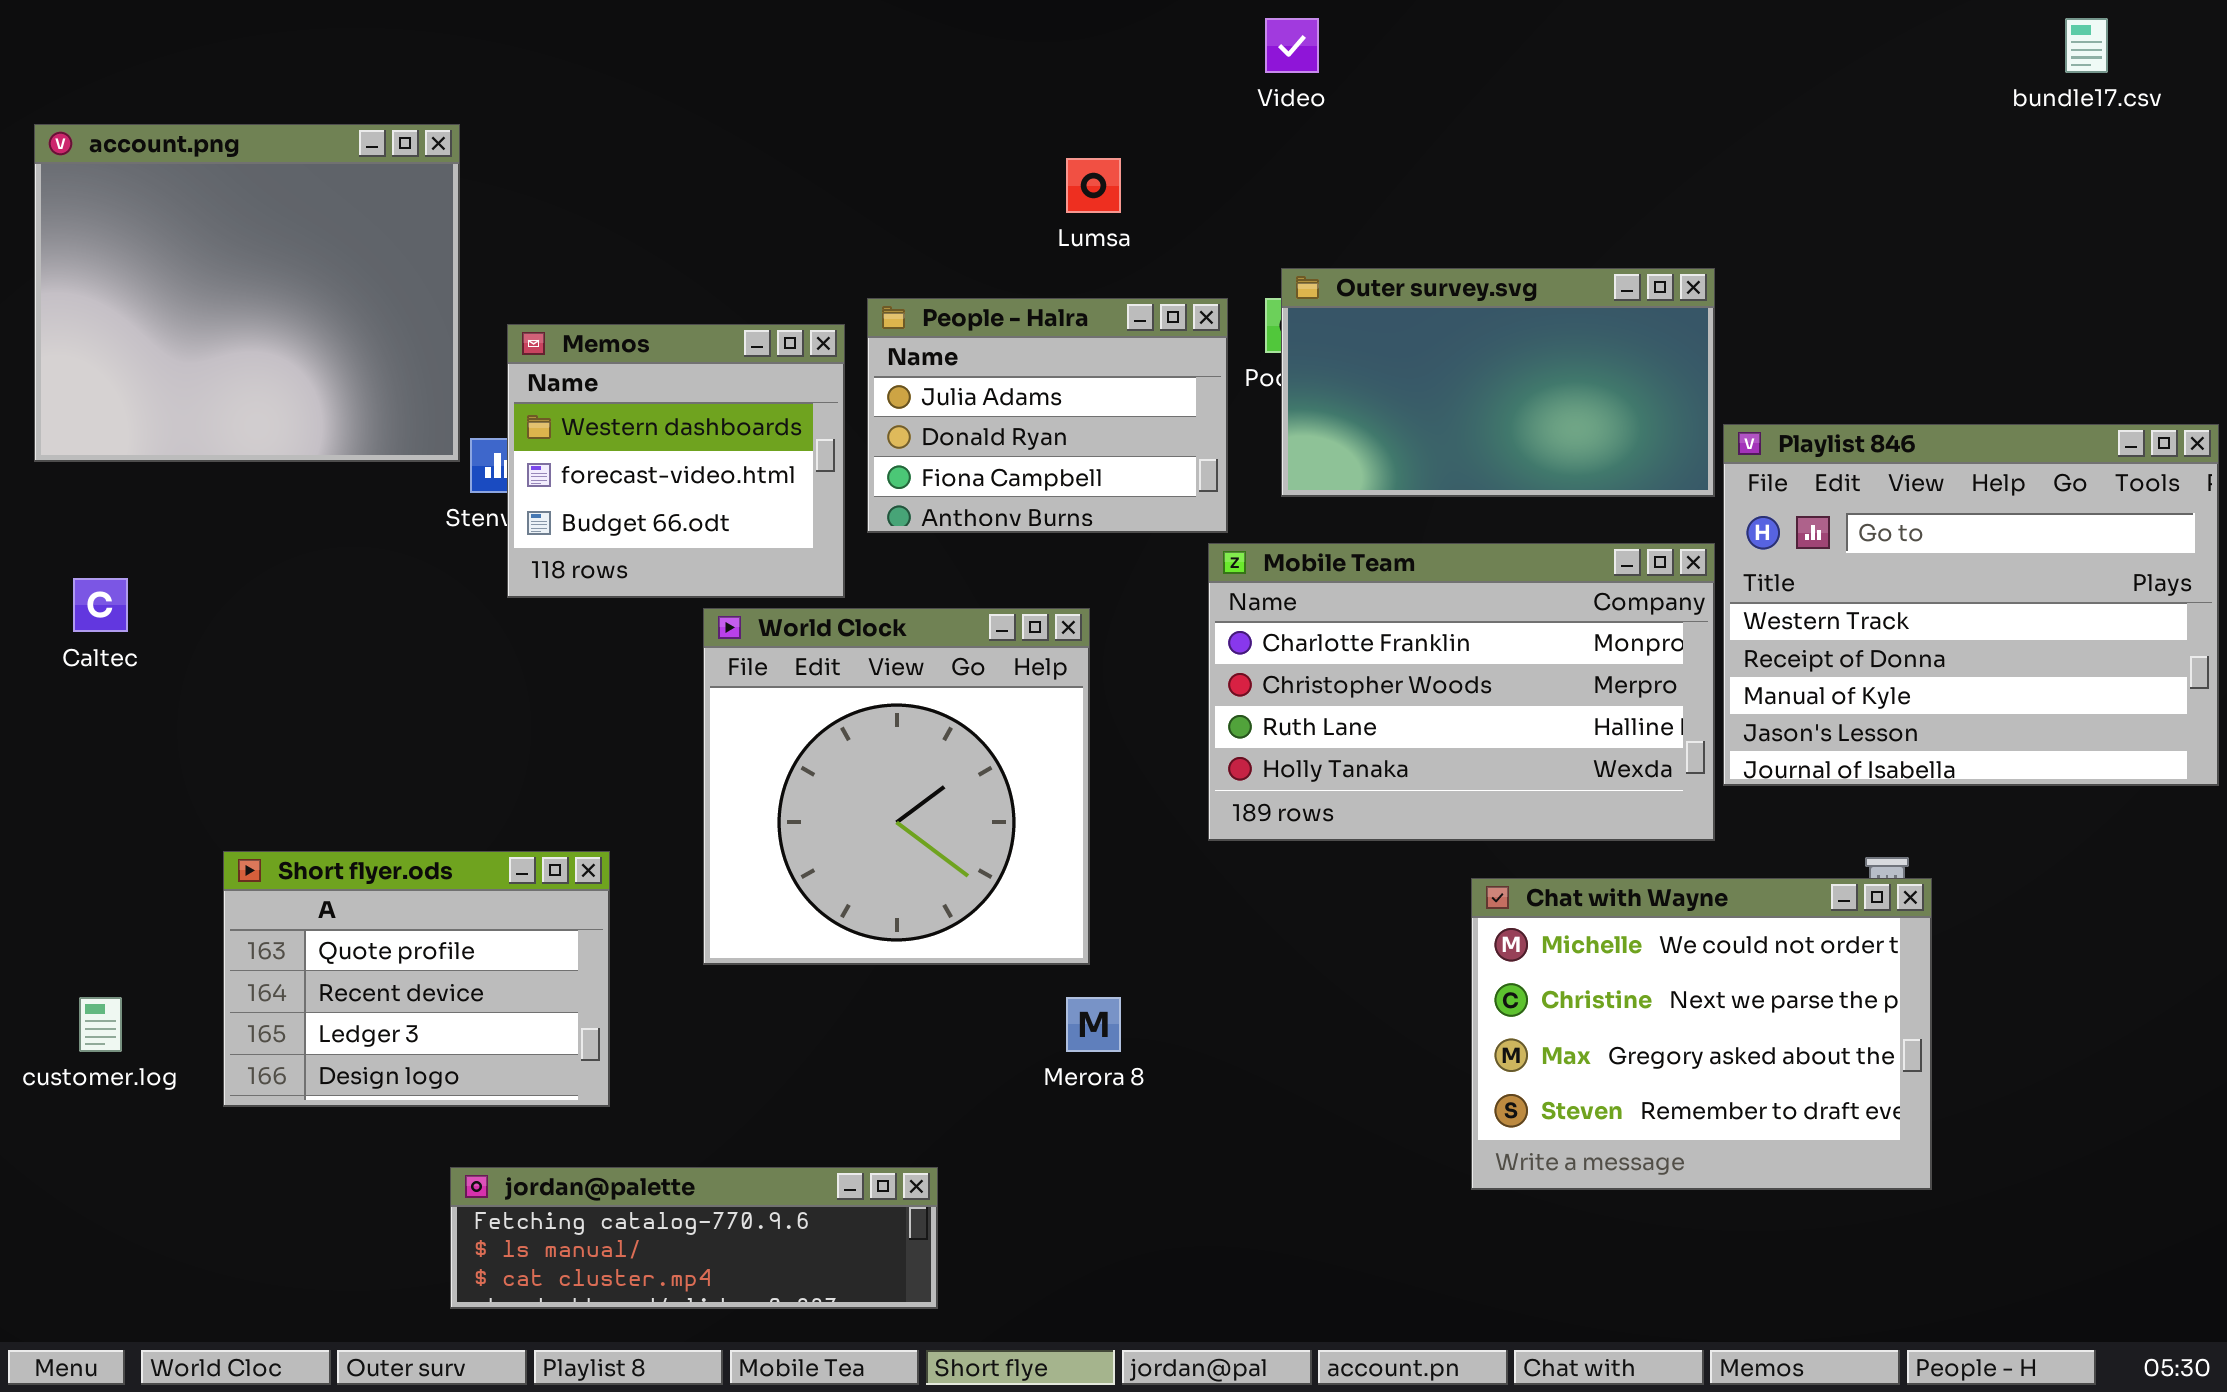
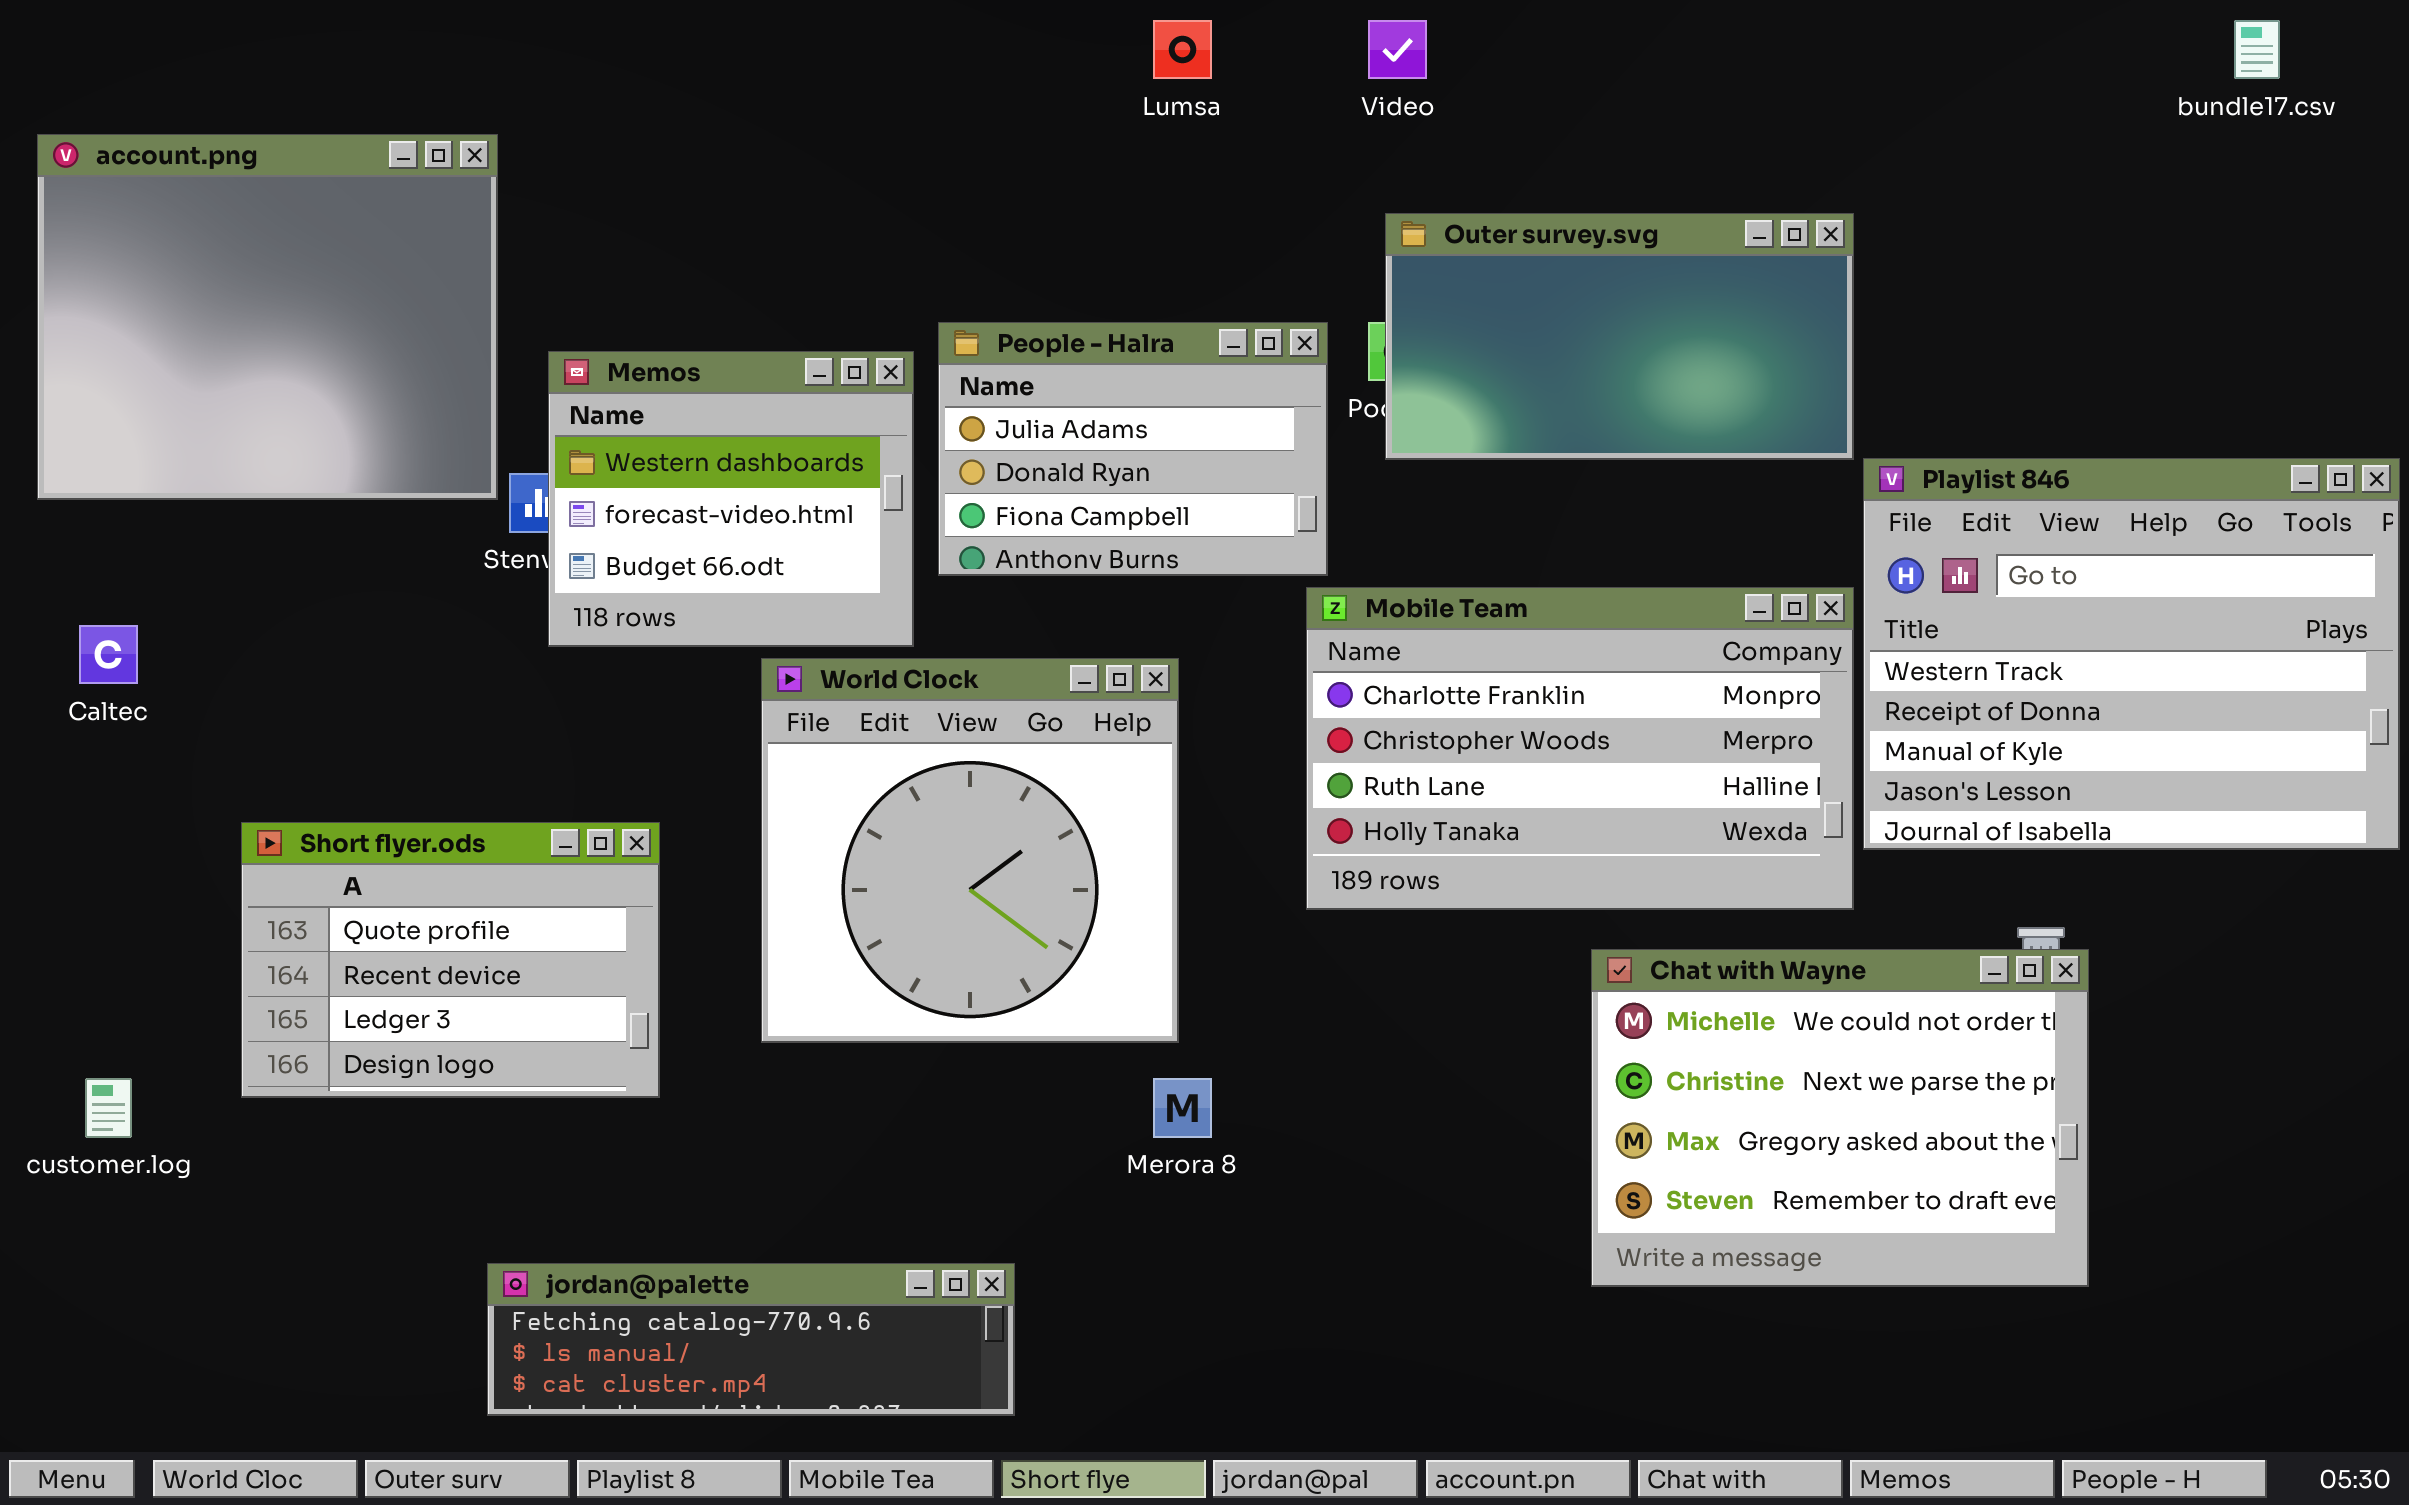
Lumsa: [1066,158,1121,213] -> [1153,20,1212,79], moved
Outer survey.svg: [1281,268,1715,497] -> [1385,213,1854,460], moved
Short flyer.ods: [223,851,610,1107] -> [241,822,660,1098], moved

